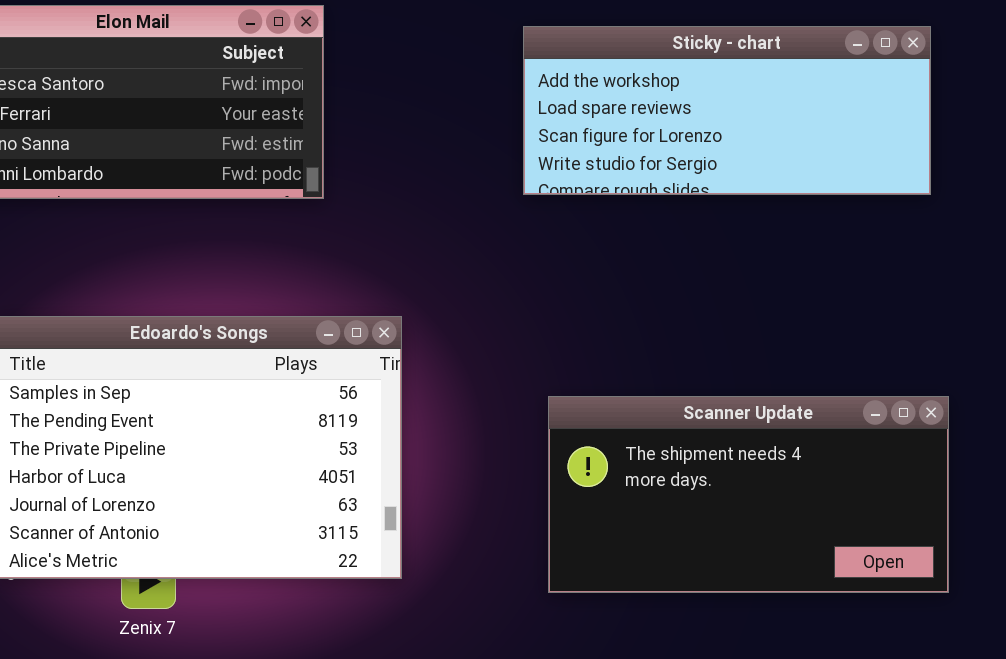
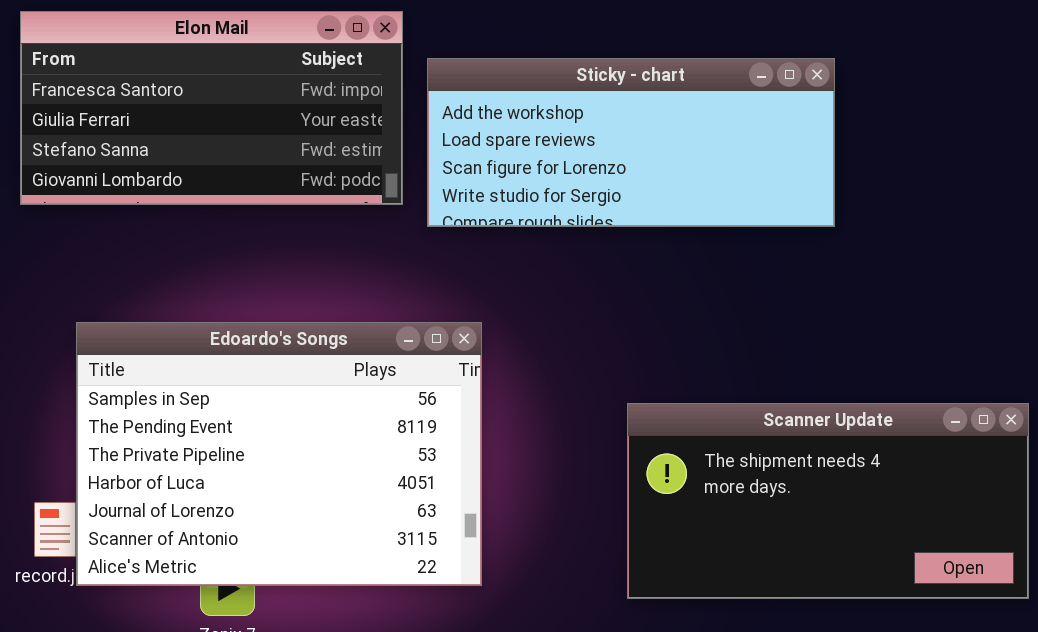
Sticky - chart: [523,26,931,195] -> [427,58,835,227], moved

